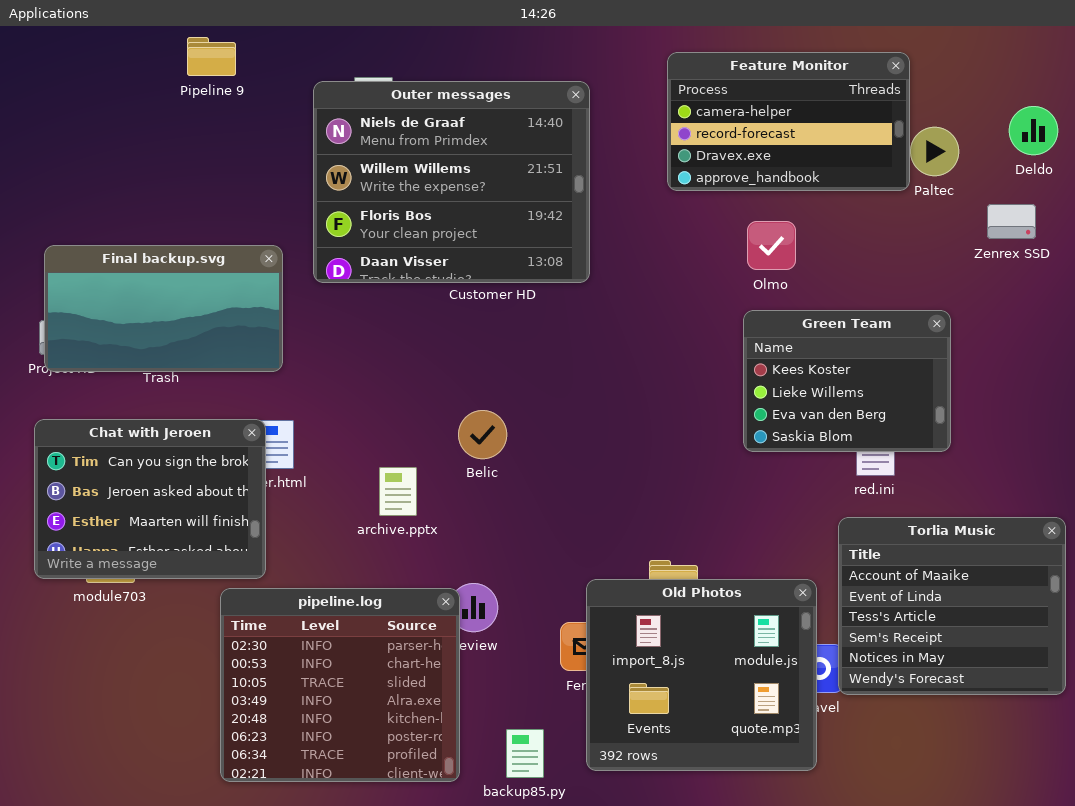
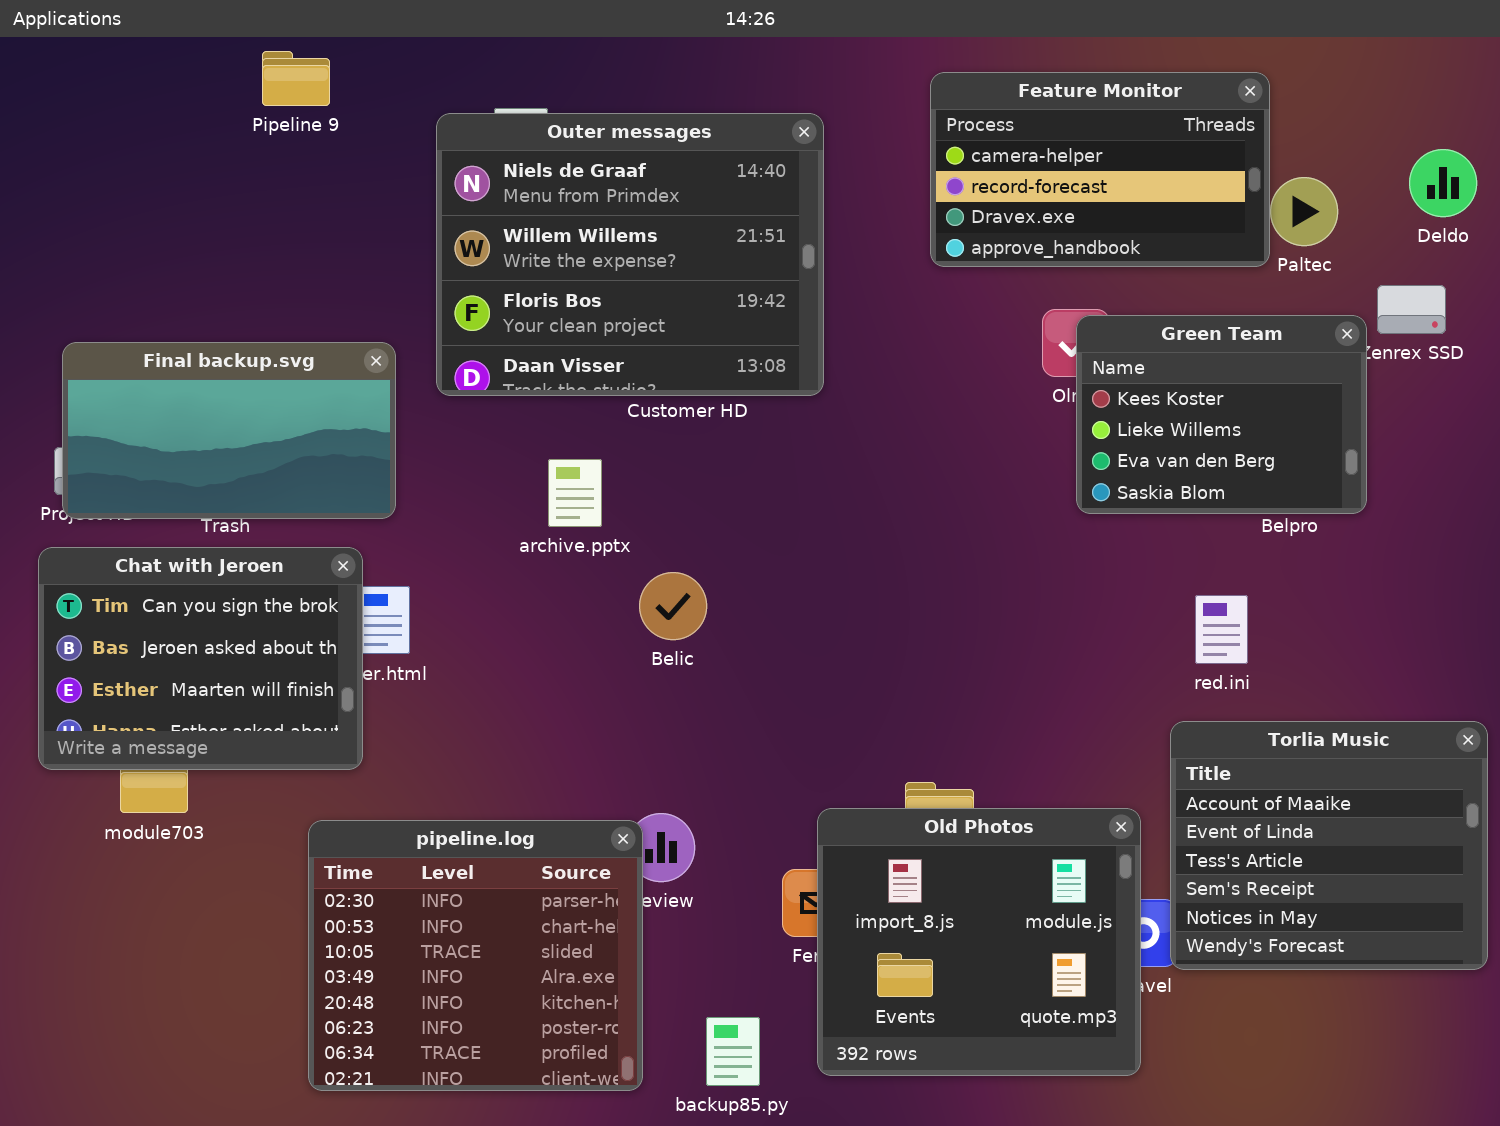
Green Team: [743,310,951,452] -> [1076,315,1367,514], moved
Chat with Jeroen: [34,419,266,579] -> [38,547,363,770], moved
archive.pptx: [379,467,417,516] -> [548,459,602,527], moved

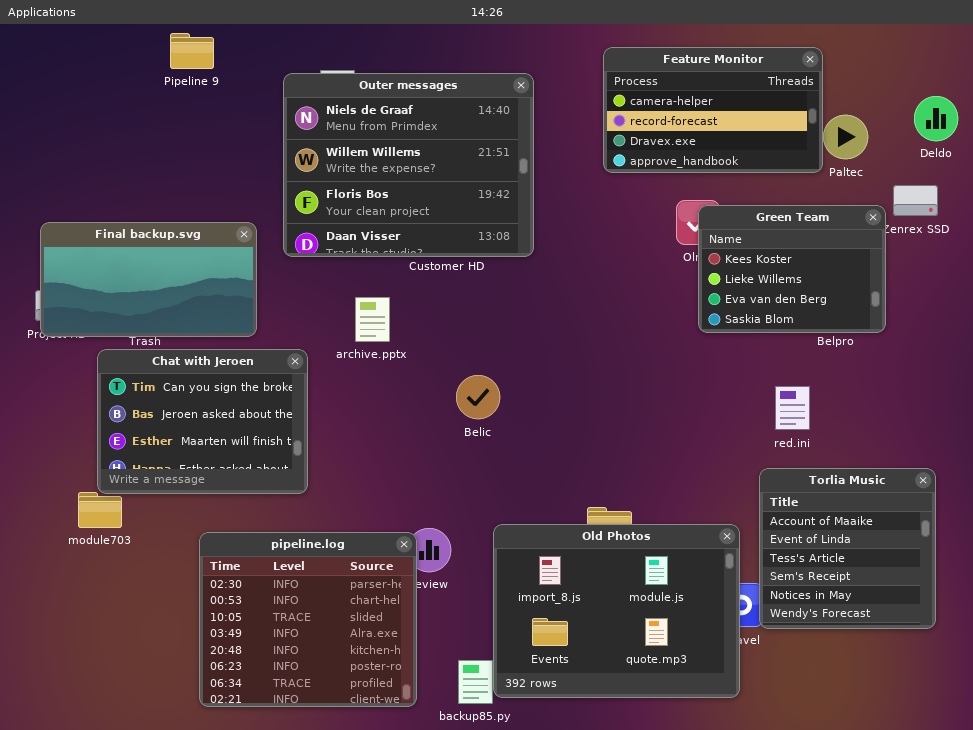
Chat with Jeroen: [38,547,363,770] -> [97,349,308,494], moved
Belic: [639,572,707,640] -> [456,375,500,419], moved
Torlia Music: [1170,721,1488,970] -> [759,468,936,629], resized
Old Photos: [817,808,1141,1076] -> [493,524,740,698], resized

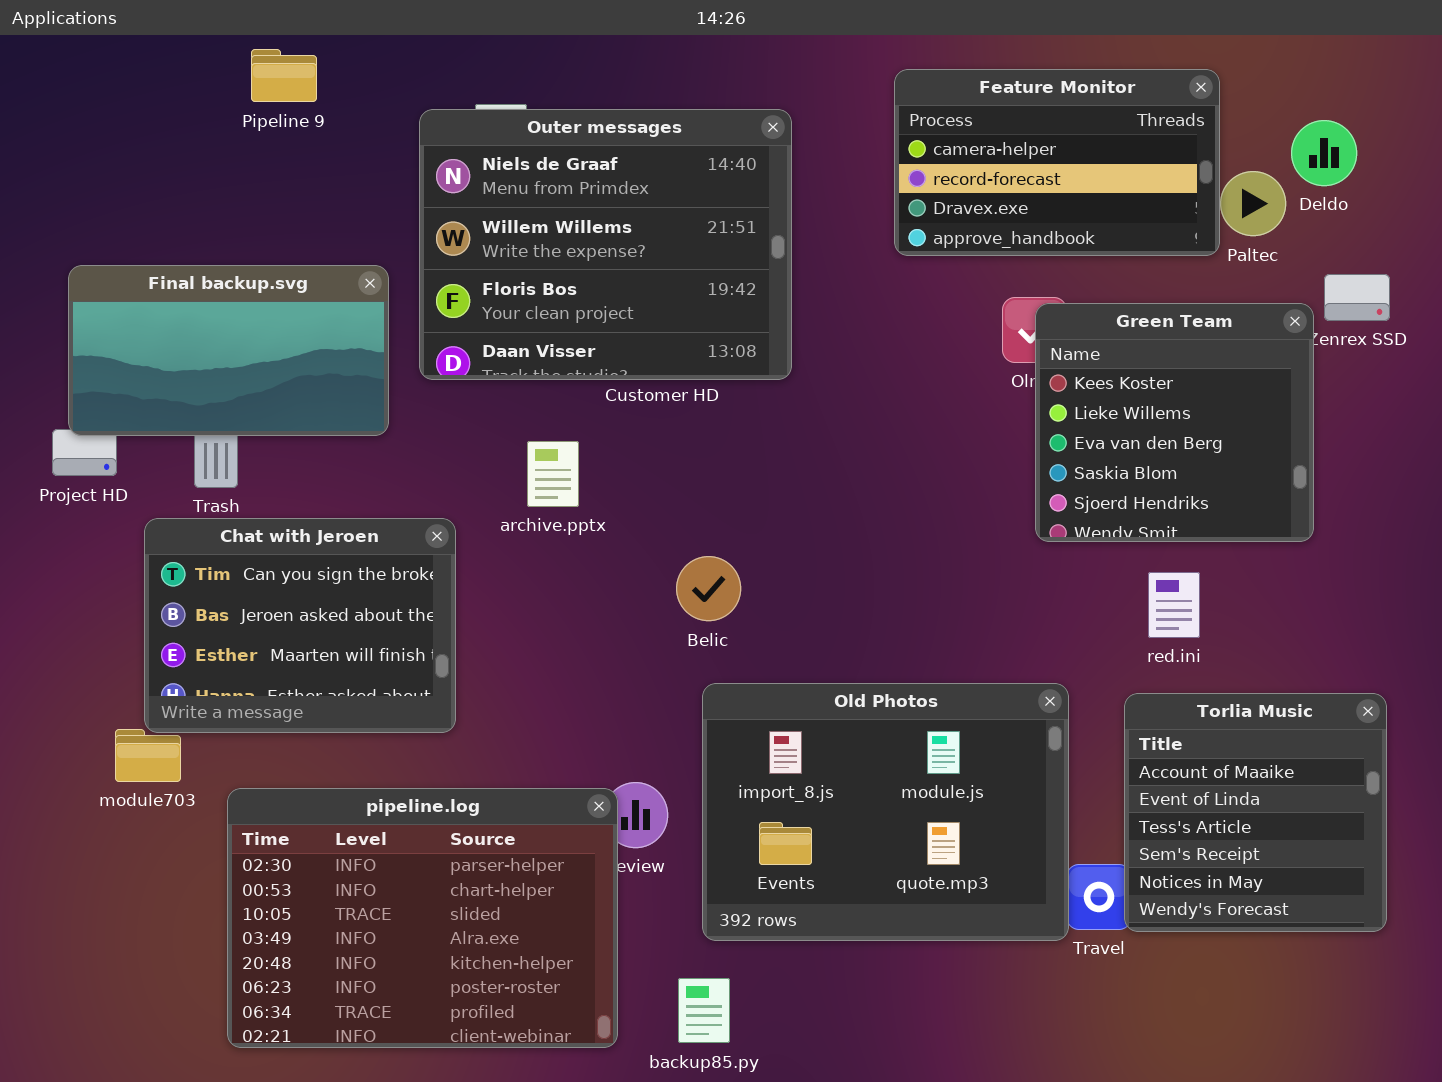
Deldo: [914,96,958,141] -> [1291,120,1357,186], moved
Green Team: [698,205,886,333] -> [1035,303,1314,542], resized
Final backup.svg: [40,222,257,337] -> [68,265,389,436], moved
Old Photos: [493,524,740,698] -> [702,683,1069,941], moved
pipeline.log: [199,532,417,707] -> [227,788,618,1048], resized

